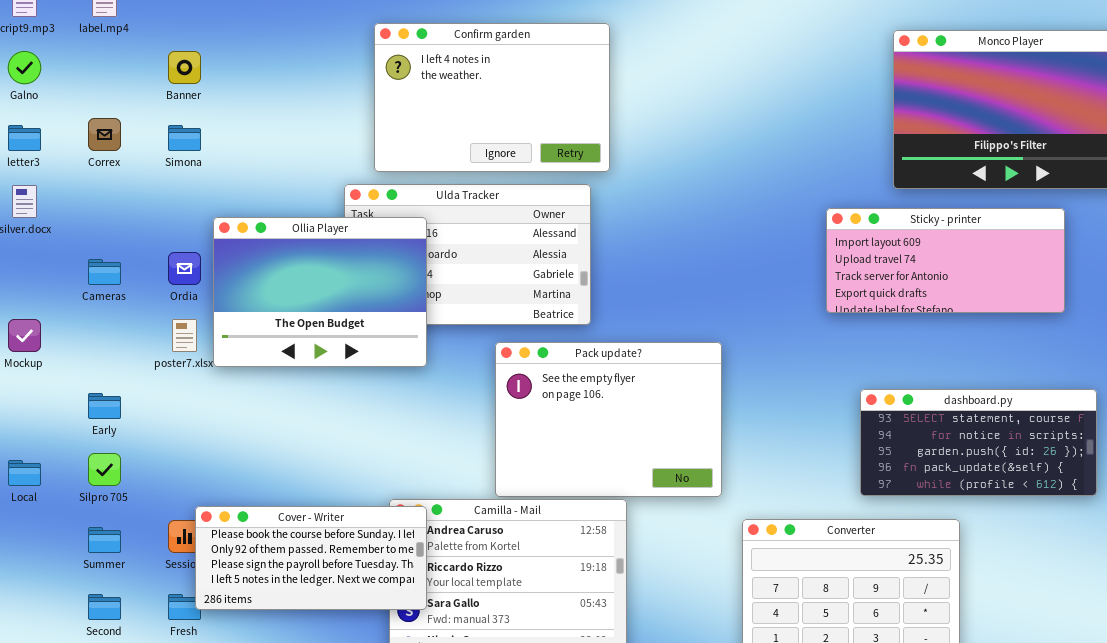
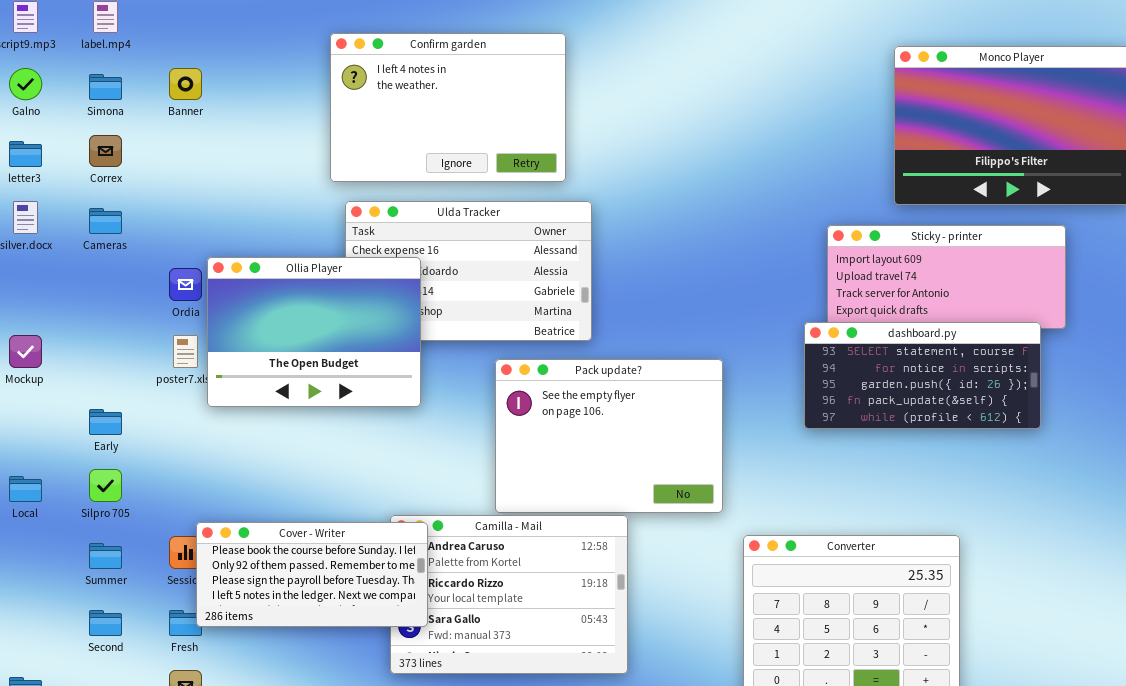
Confirm garden: [374,23,610,172] -> [330,33,566,182], moved
Simona: [168,125,201,151] -> [89,74,122,100], moved
Ollia Player: [213,217,427,367] -> [207,257,421,407], moved
Cameras: [88,259,121,285] -> [89,208,122,234], moved
dashboard.py: [860,389,1097,496] -> [804,322,1041,429], moved

